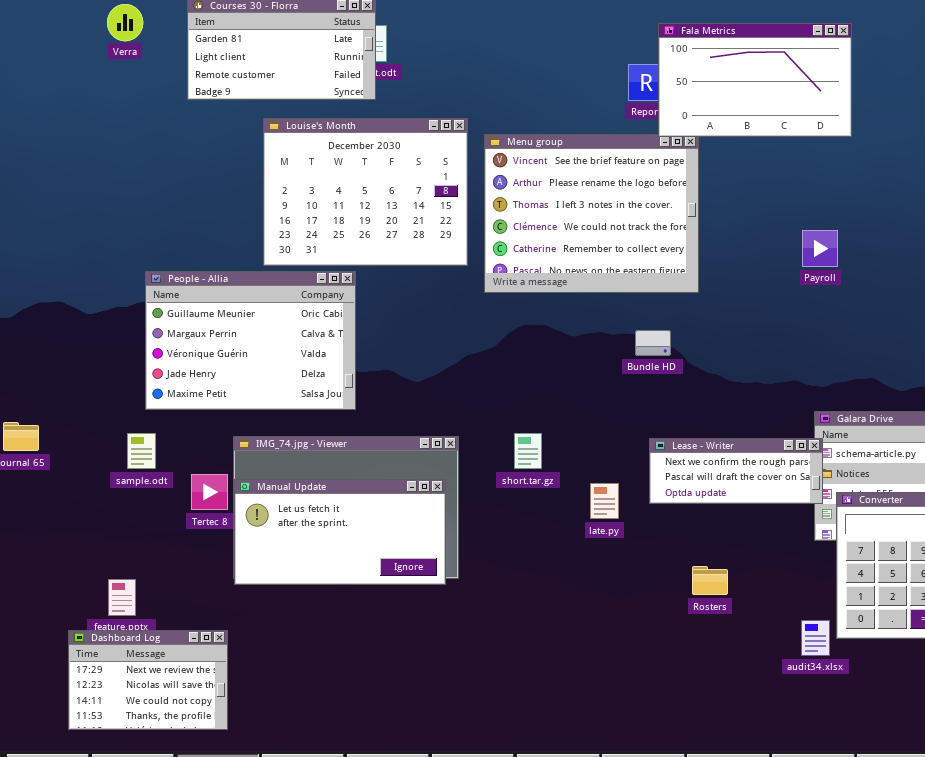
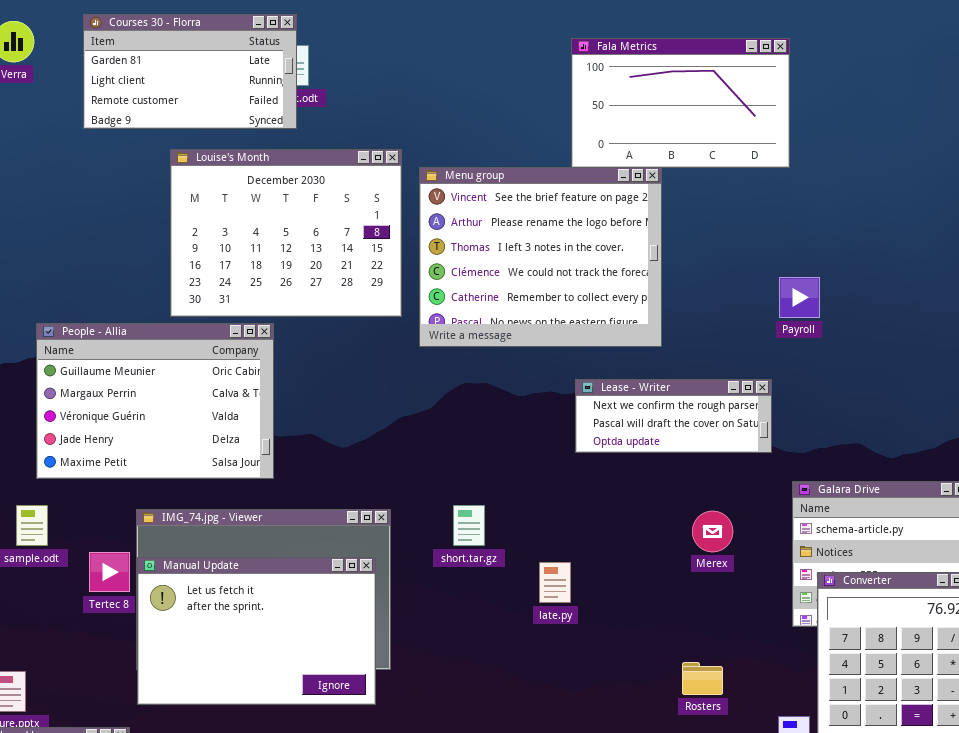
Fala Metrics: [658,23,852,137] -> [571,38,790,168], moved
Lease - Writer: [649,438,823,504] -> [575,379,772,453], moved
Manual Update: [234,479,446,585] -> [137,557,376,705], resized
Rosters: [692,566,728,595] -> [682,662,723,695], moved

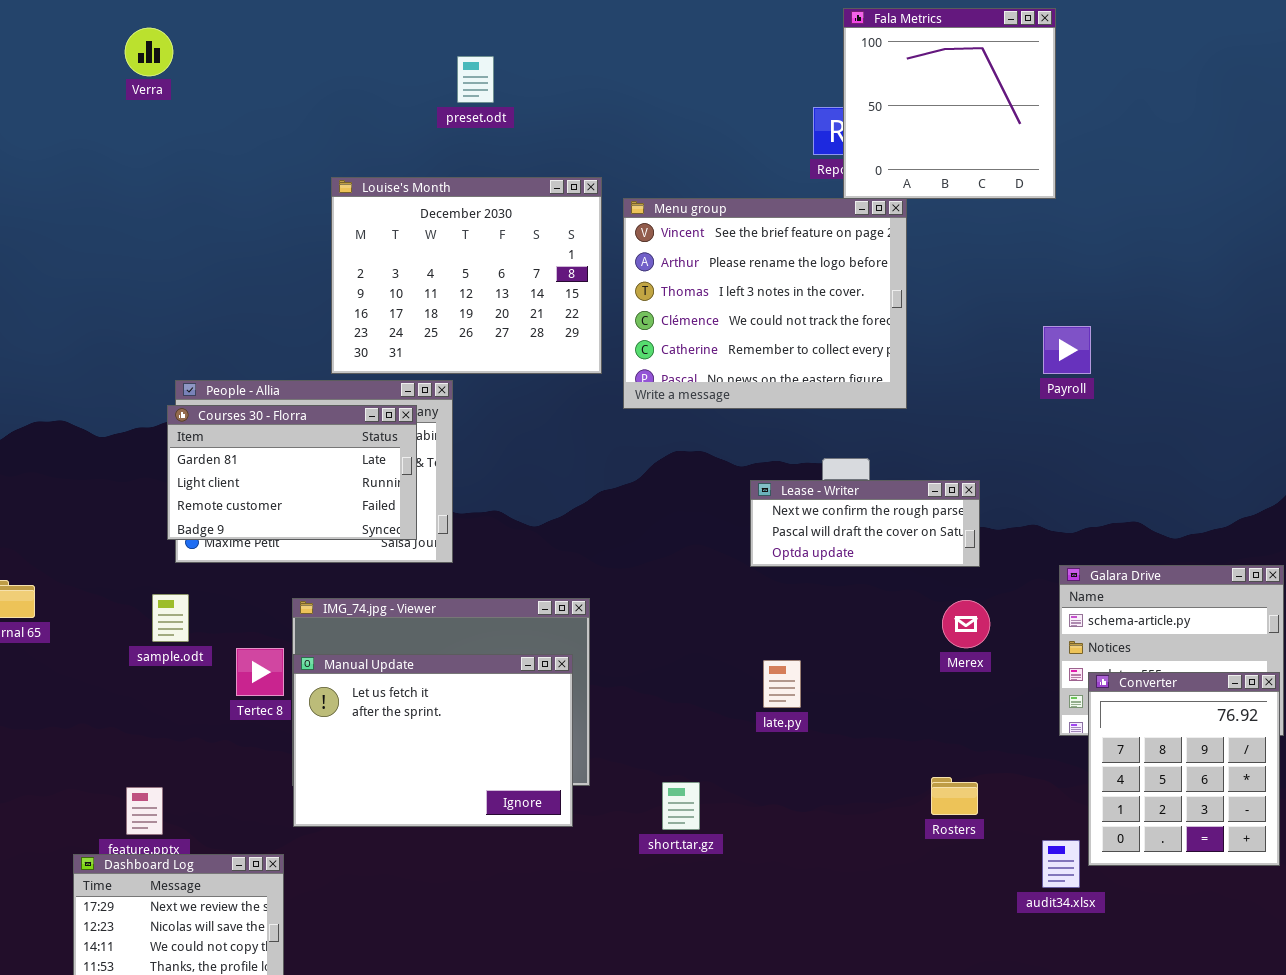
Courses 30 - Florra: [83,14,297,129] -> [167,405,417,540], moved
Fala Metrics: [571,38,790,168] -> [843,8,1056,199], resized
Lease - Writer: [575,379,772,453] -> [750,480,980,567], moved
short.tar.gz: [453,505,485,546] -> [662,782,700,830], moved

